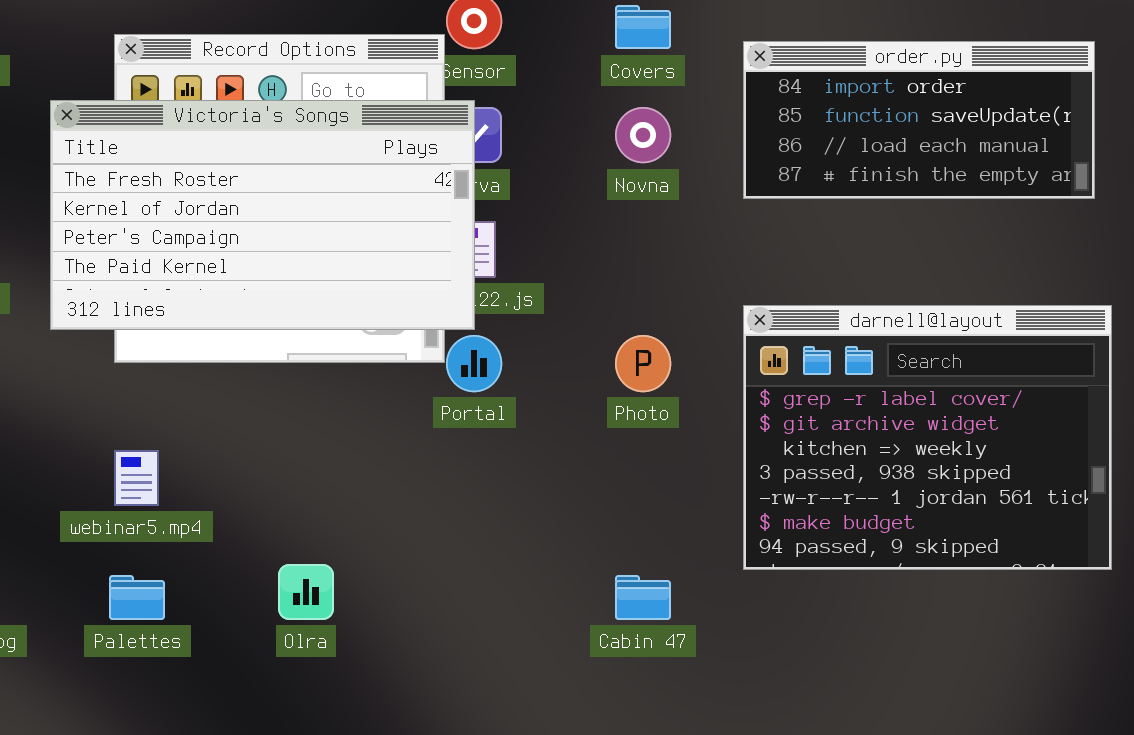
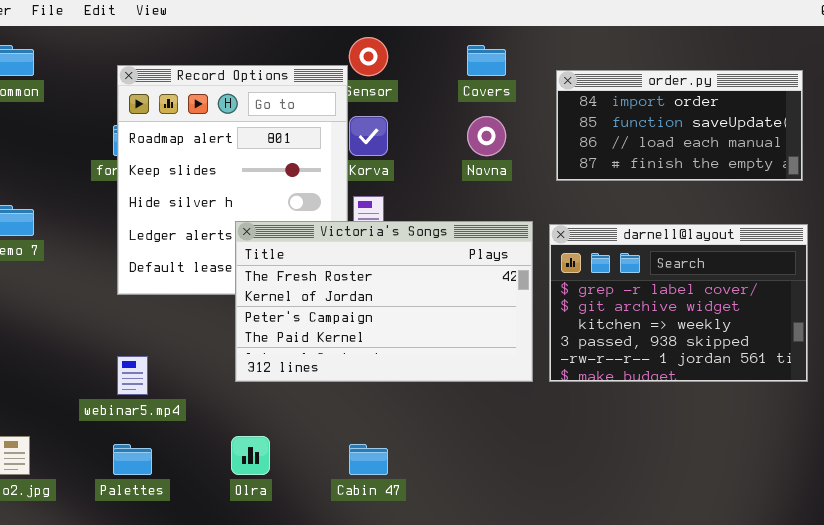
Victoria's Songs: [50,100,475,330] -> [235,221,533,382], moved
darnell@layout: [743,305,1112,570] -> [549,224,808,382], moved, resized
Cabin 47: [615,575,671,620] -> [349,444,388,475], moved

